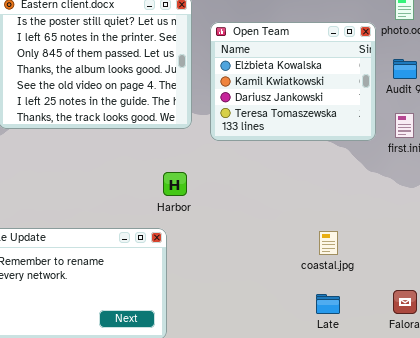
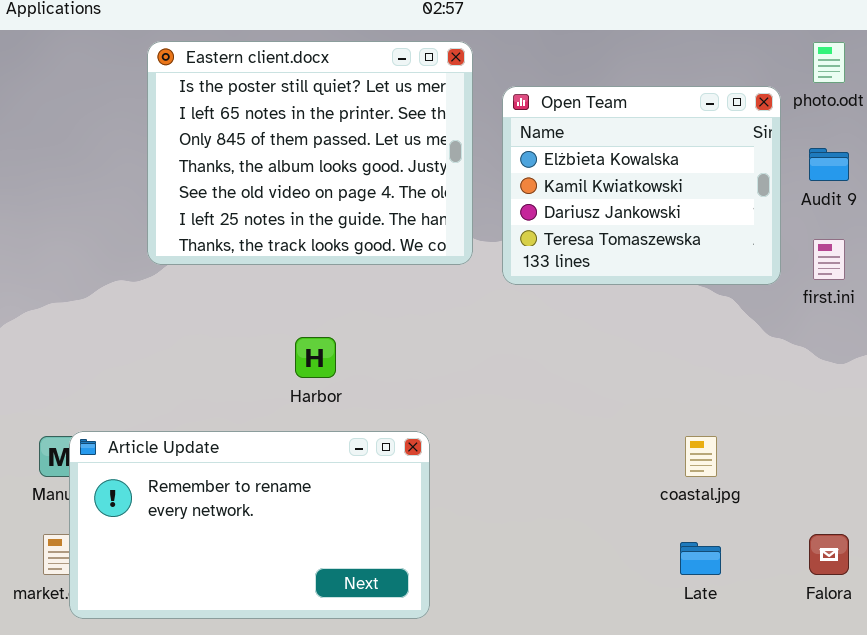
Harbor: [163,172,187,196] -> [295,337,336,378], moved

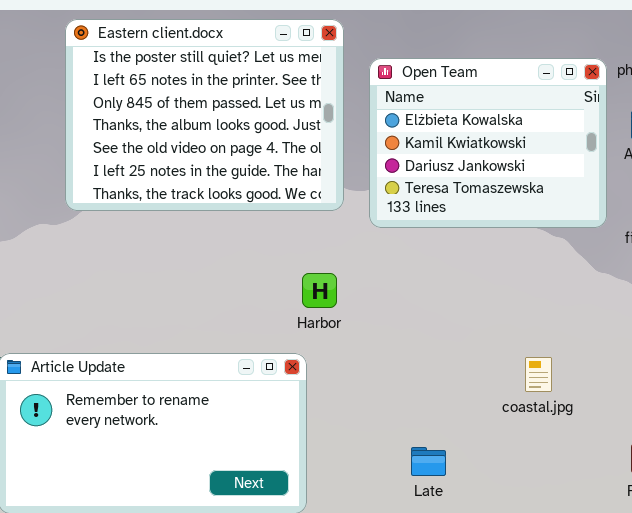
Harbor: [295,337,336,378] -> [302,273,337,308], moved
Late: [680,542,721,575] -> [411,447,446,476], moved

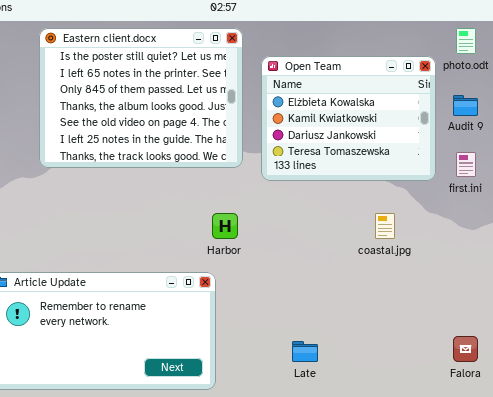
coastal.jpg: [525,357,552,392] -> [375,213,395,239], moved

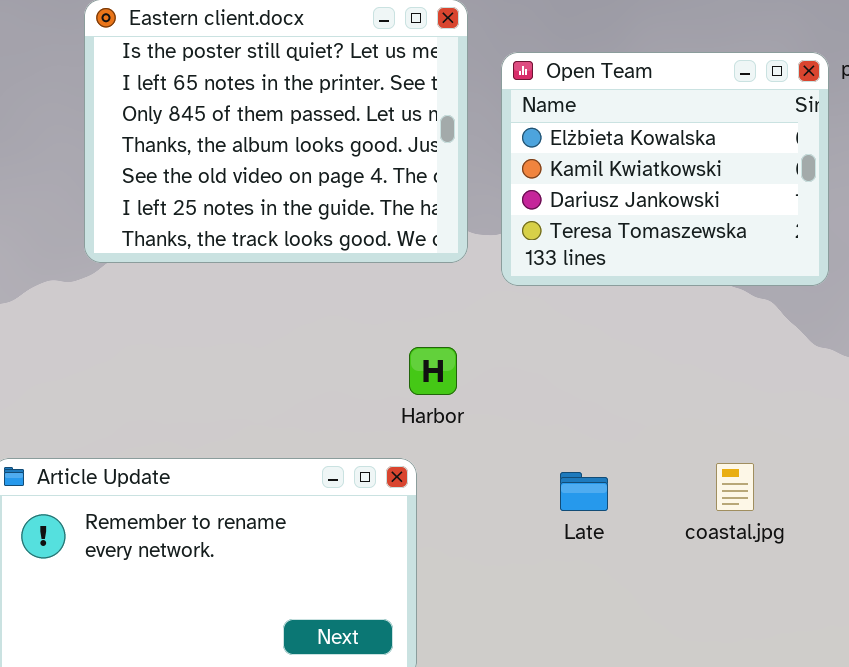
coastal.jpg: [375,213,395,239] -> [716,463,754,511], moved
Late: [292,341,318,362] -> [560,472,608,511], moved

